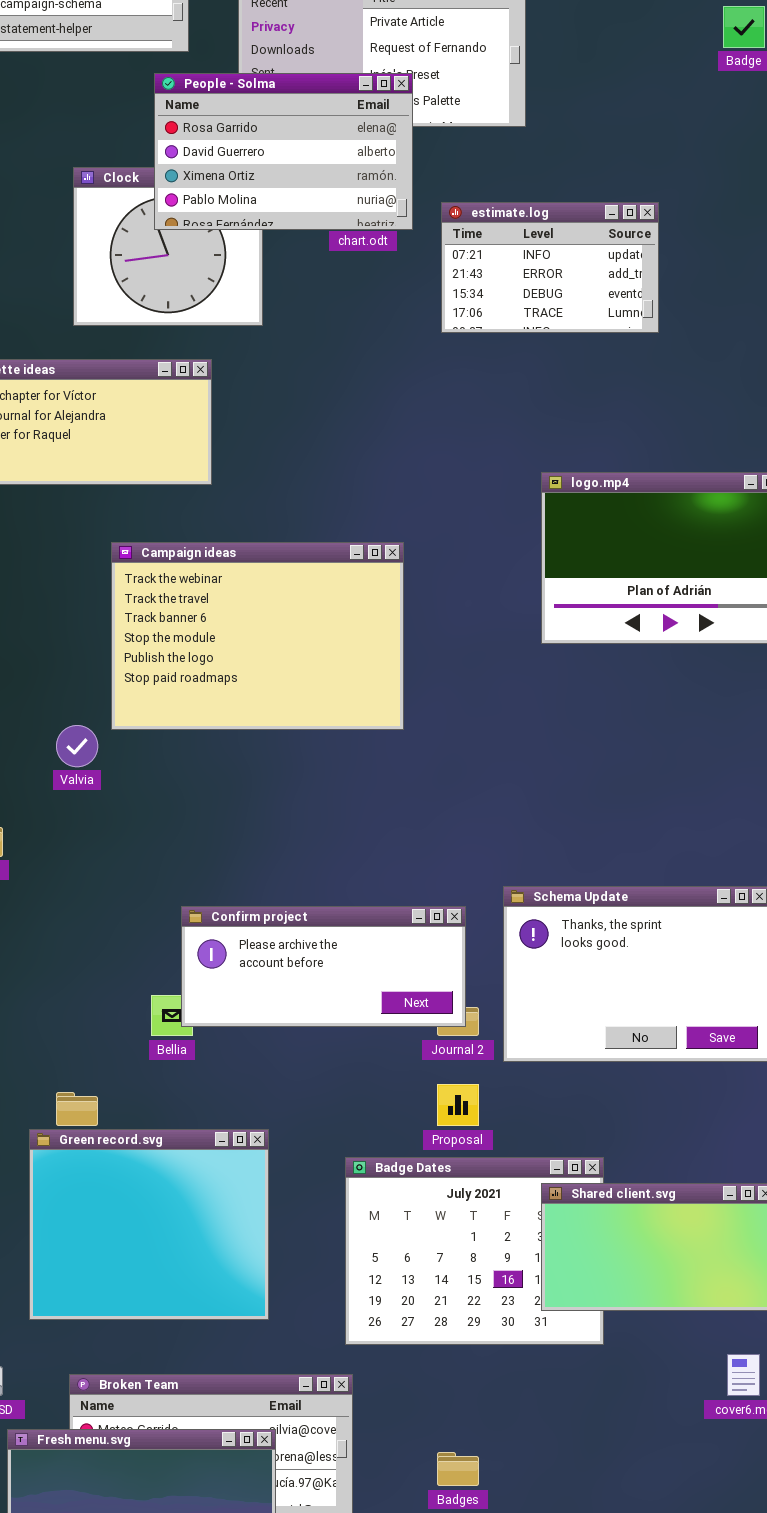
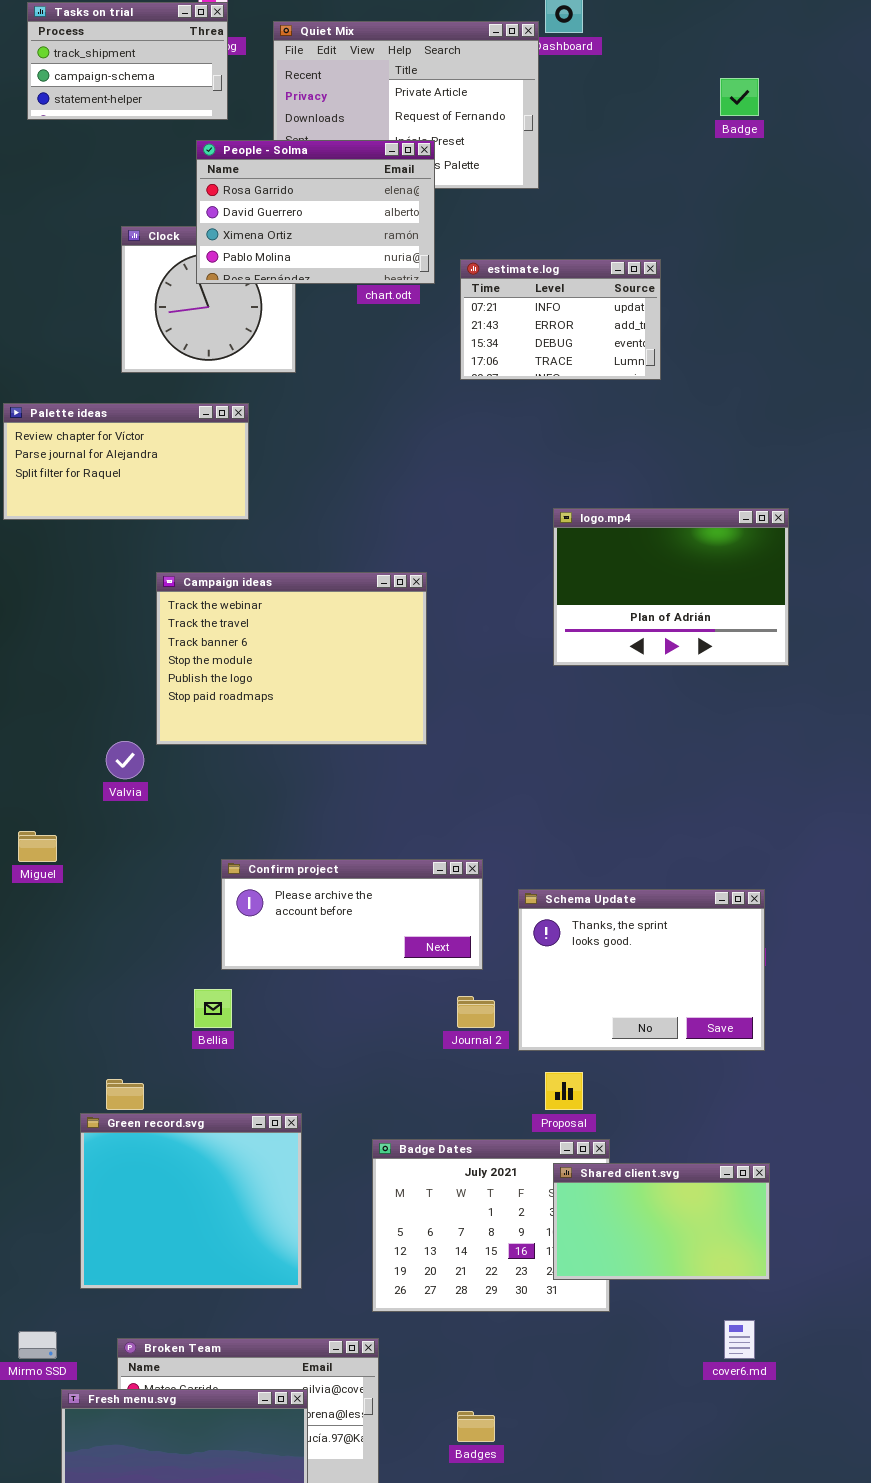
Confirm project: [181,906,466,1027] -> [221,859,483,970], moved
Proposal: [437,1084,479,1126] -> [545,1072,583,1110], moved

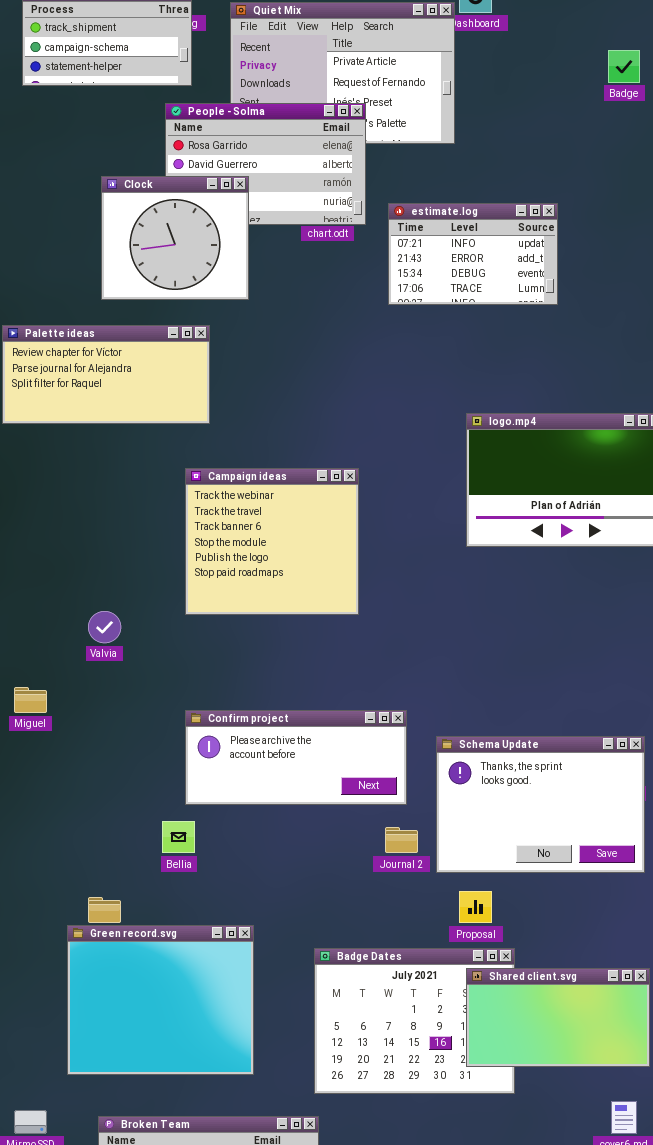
Clock: [121,226,296,373] -> [101,176,249,300], raised
Campaign ideas: [156,572,427,745] -> [185,468,359,615], resized

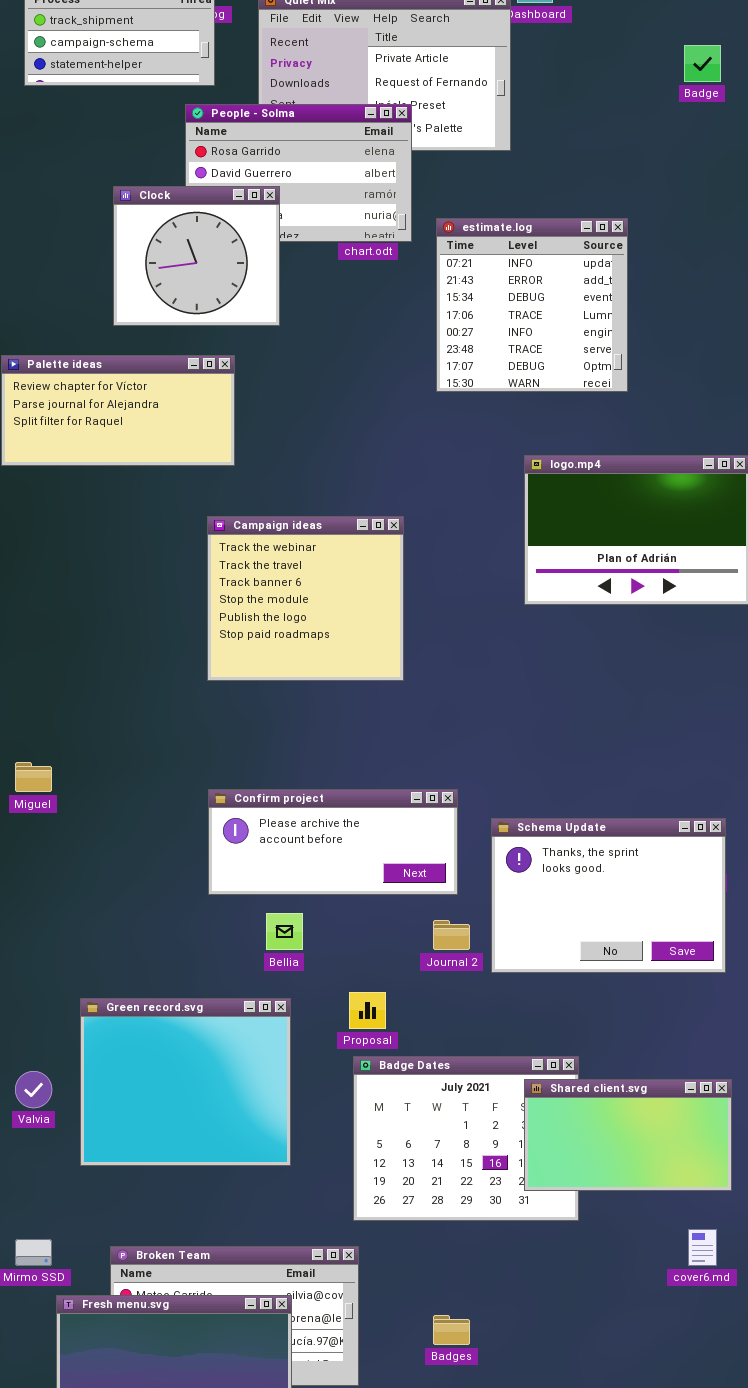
estimate.log: [388,203,558,305] -> [436,218,628,392], resized
Valvia: [88,611,121,643] -> [15,1071,52,1108], moved
Bellia: [162,821,195,853] -> [266,913,303,950], moved
Proposal: [459,891,492,923] -> [349,992,386,1029], moved
Green record.svg: [67,925,254,1075] -> [80,998,291,1166], moved

